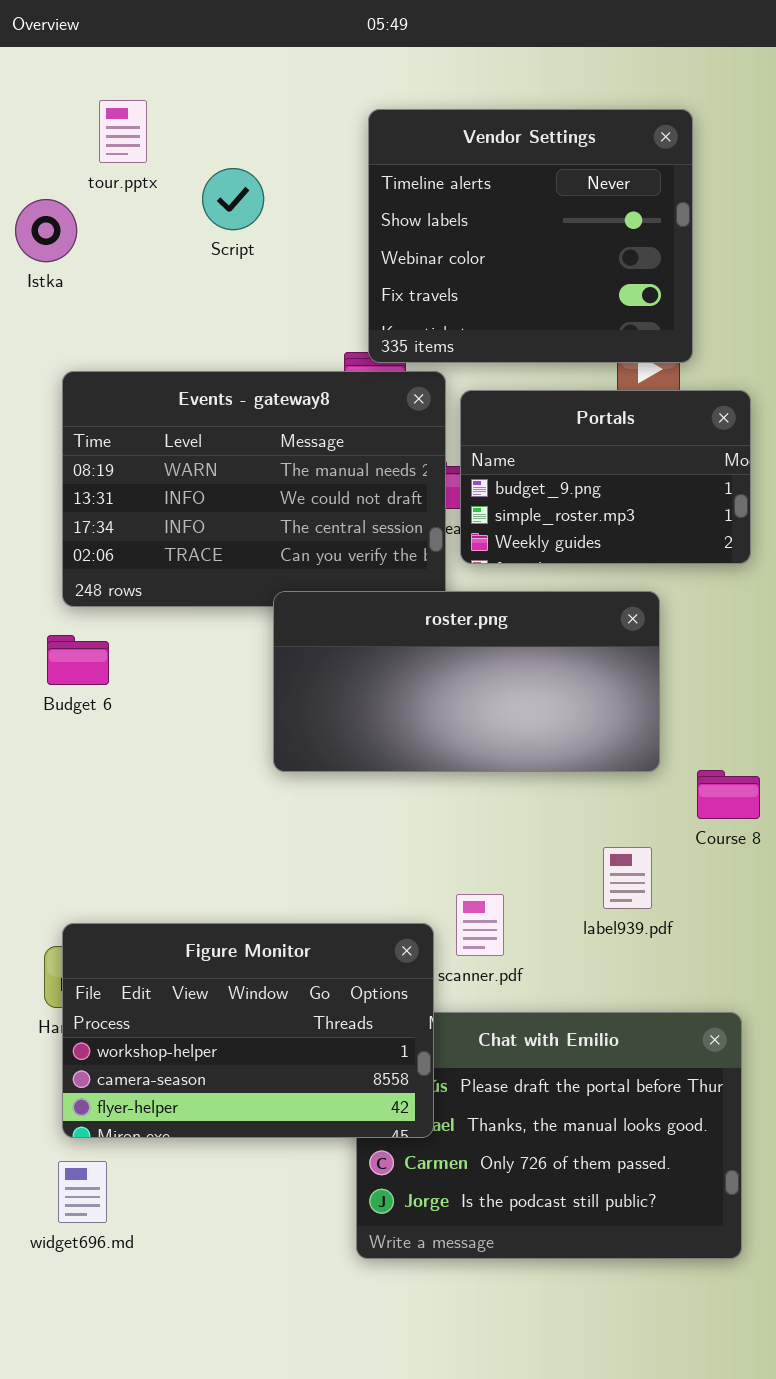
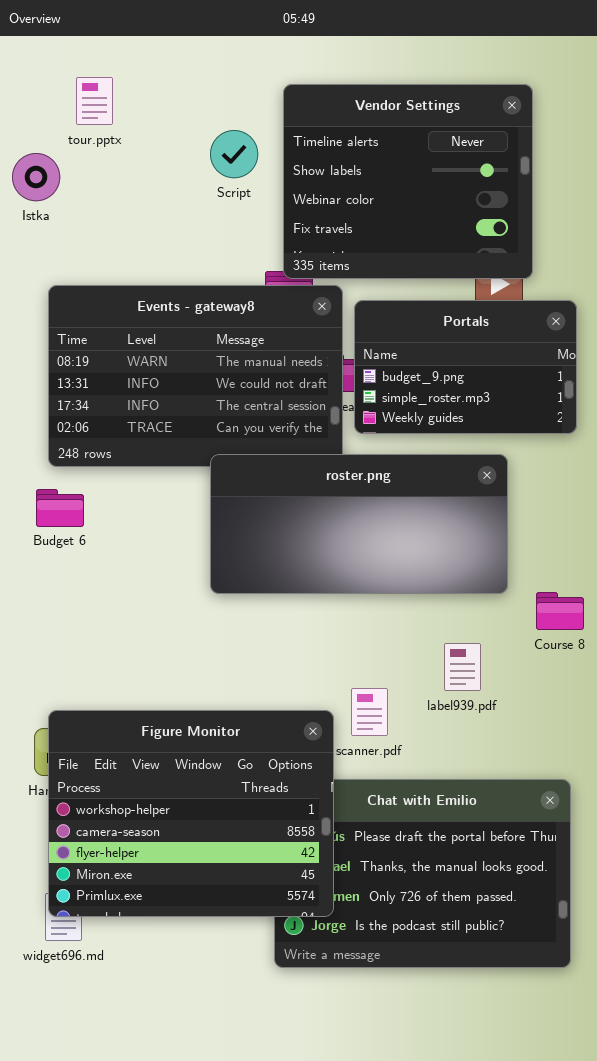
Script: [202,168,264,230] -> [210,130,258,178], moved
label939.pdf: [603,847,652,909] -> [444,643,481,691], moved
Figure Monitor: [62,923,434,1138] -> [48,710,334,917], resized

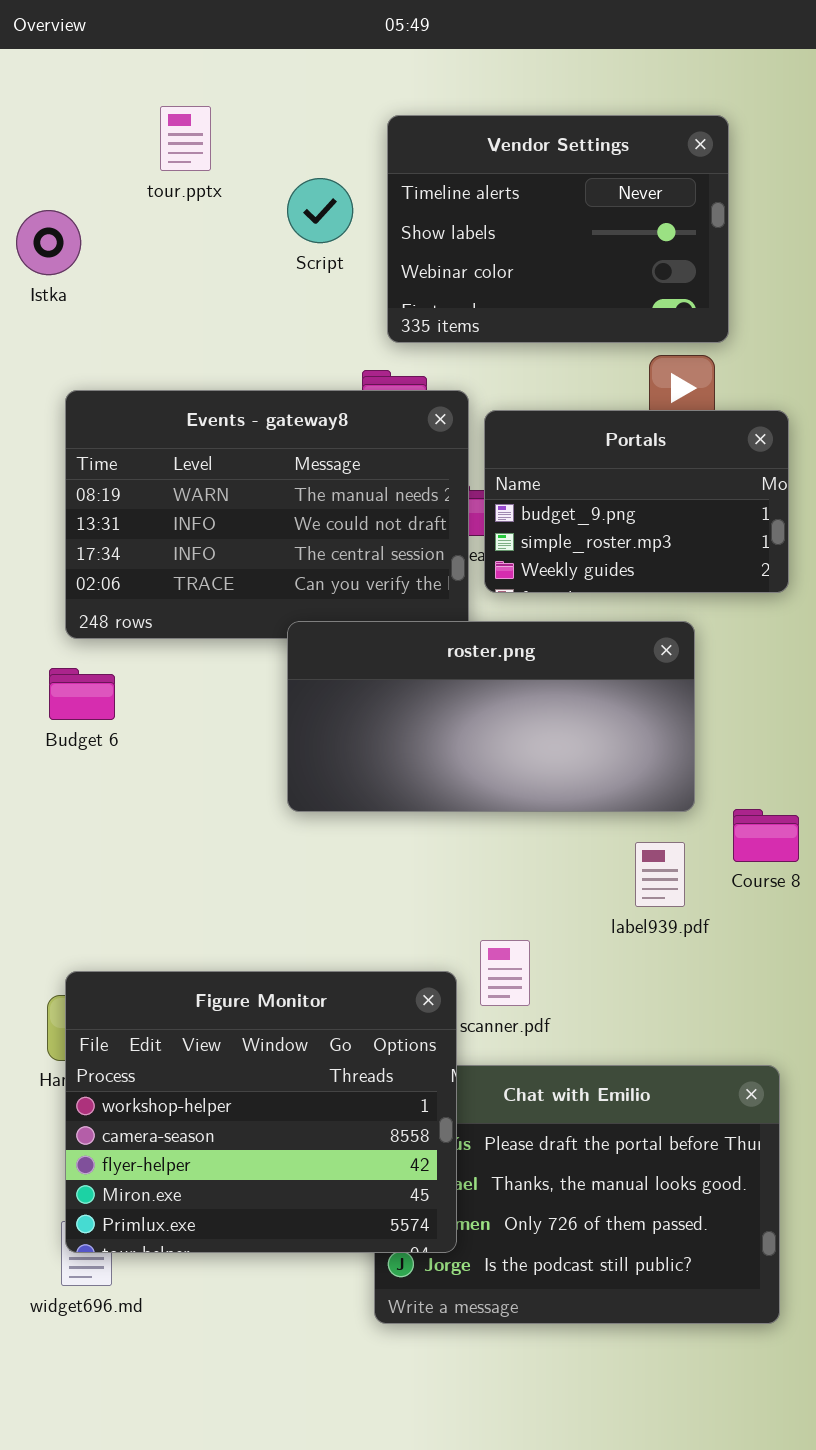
tour.pptx: [76,77,113,125] -> [160,106,211,171], moved
Vendor Settings: [283,84,533,279] -> [387,115,729,343], resized
label939.pdf: [444,643,481,691] -> [635,842,685,907], moved

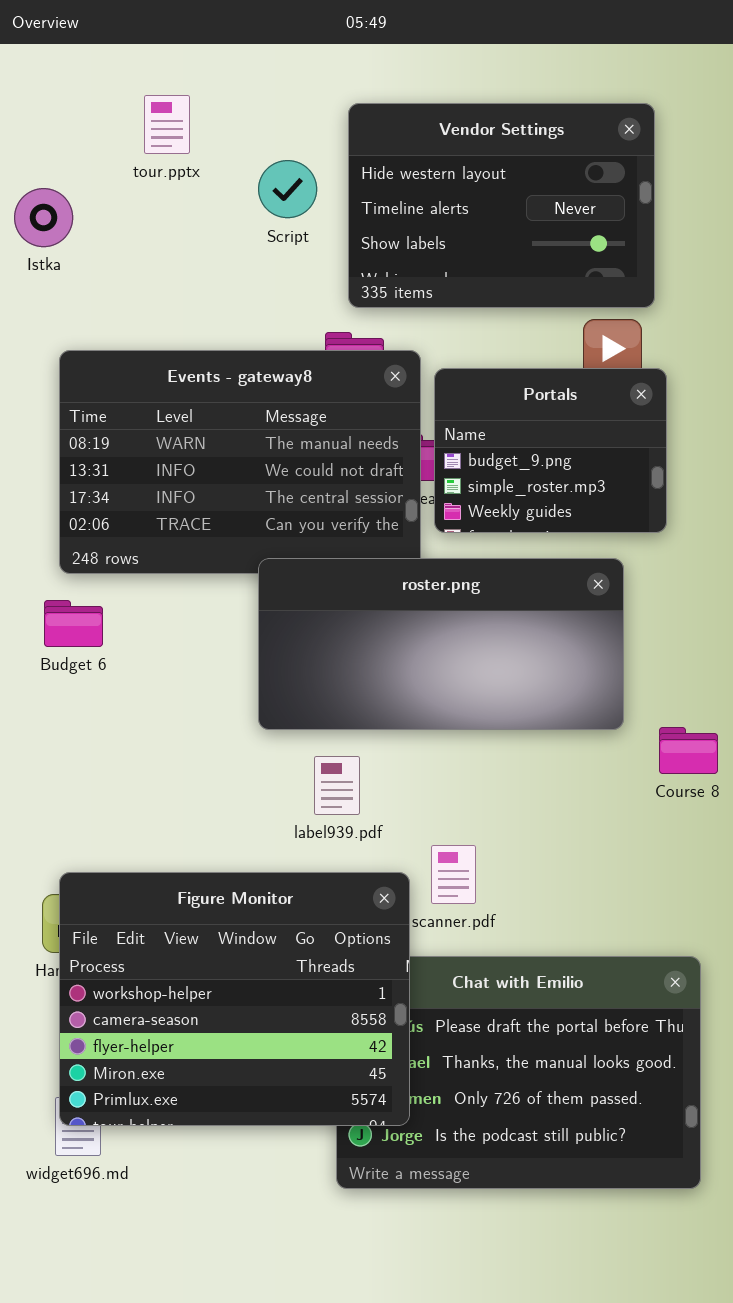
Vendor Settings: [387,115,729,343] -> [348,103,655,308], scrolled up 1 row
Portals: [484,410,789,593] -> [434,368,667,533], resized
label939.pdf: [635,842,685,907] -> [314,756,360,815], moved

